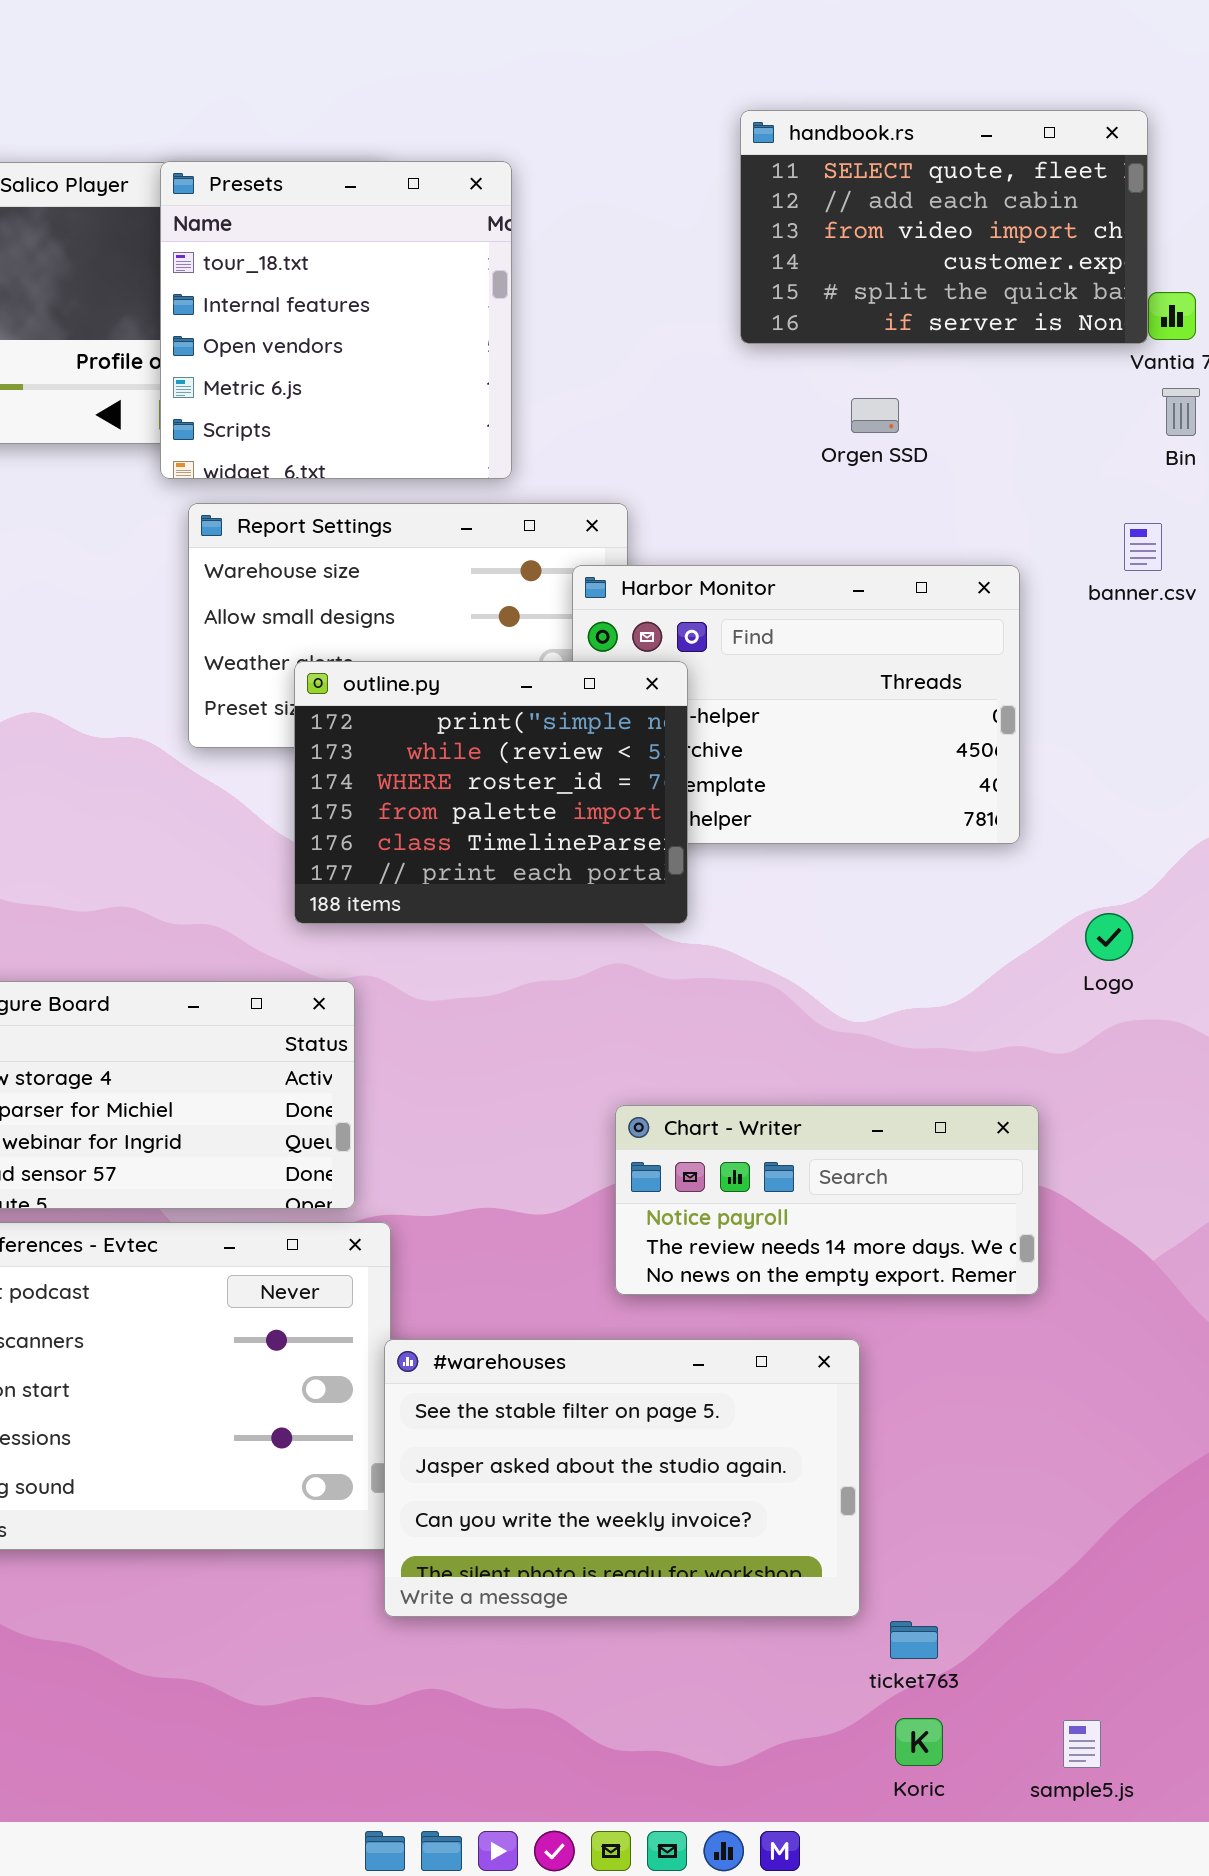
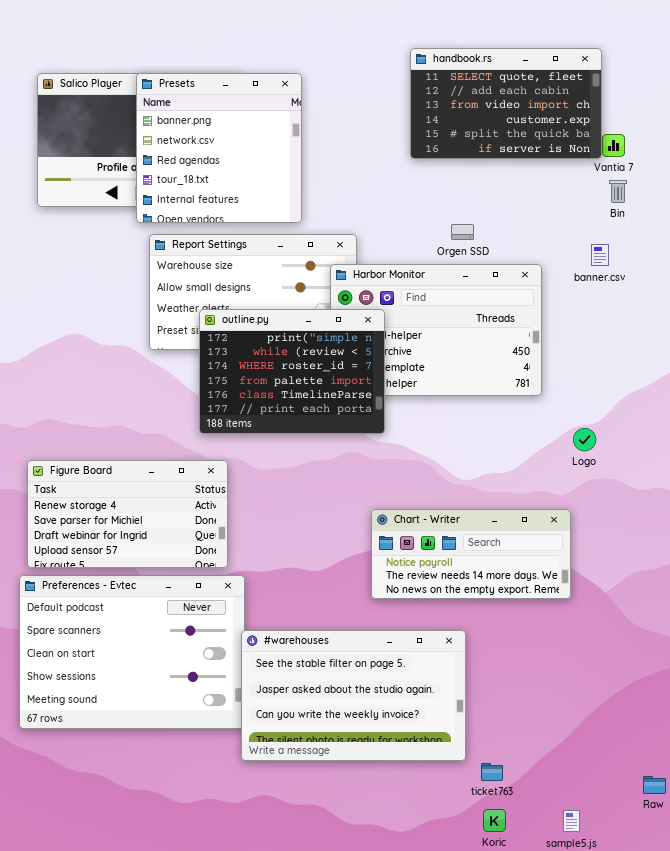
Presets: [160,161,512,479] -> [136,73,302,223], scrolled up 3 rows
Orgen SSD: [851,398,899,433] -> [451,224,474,240], moved
Chart - Writer: [615,1105,1039,1295] -> [371,509,571,599], moved

